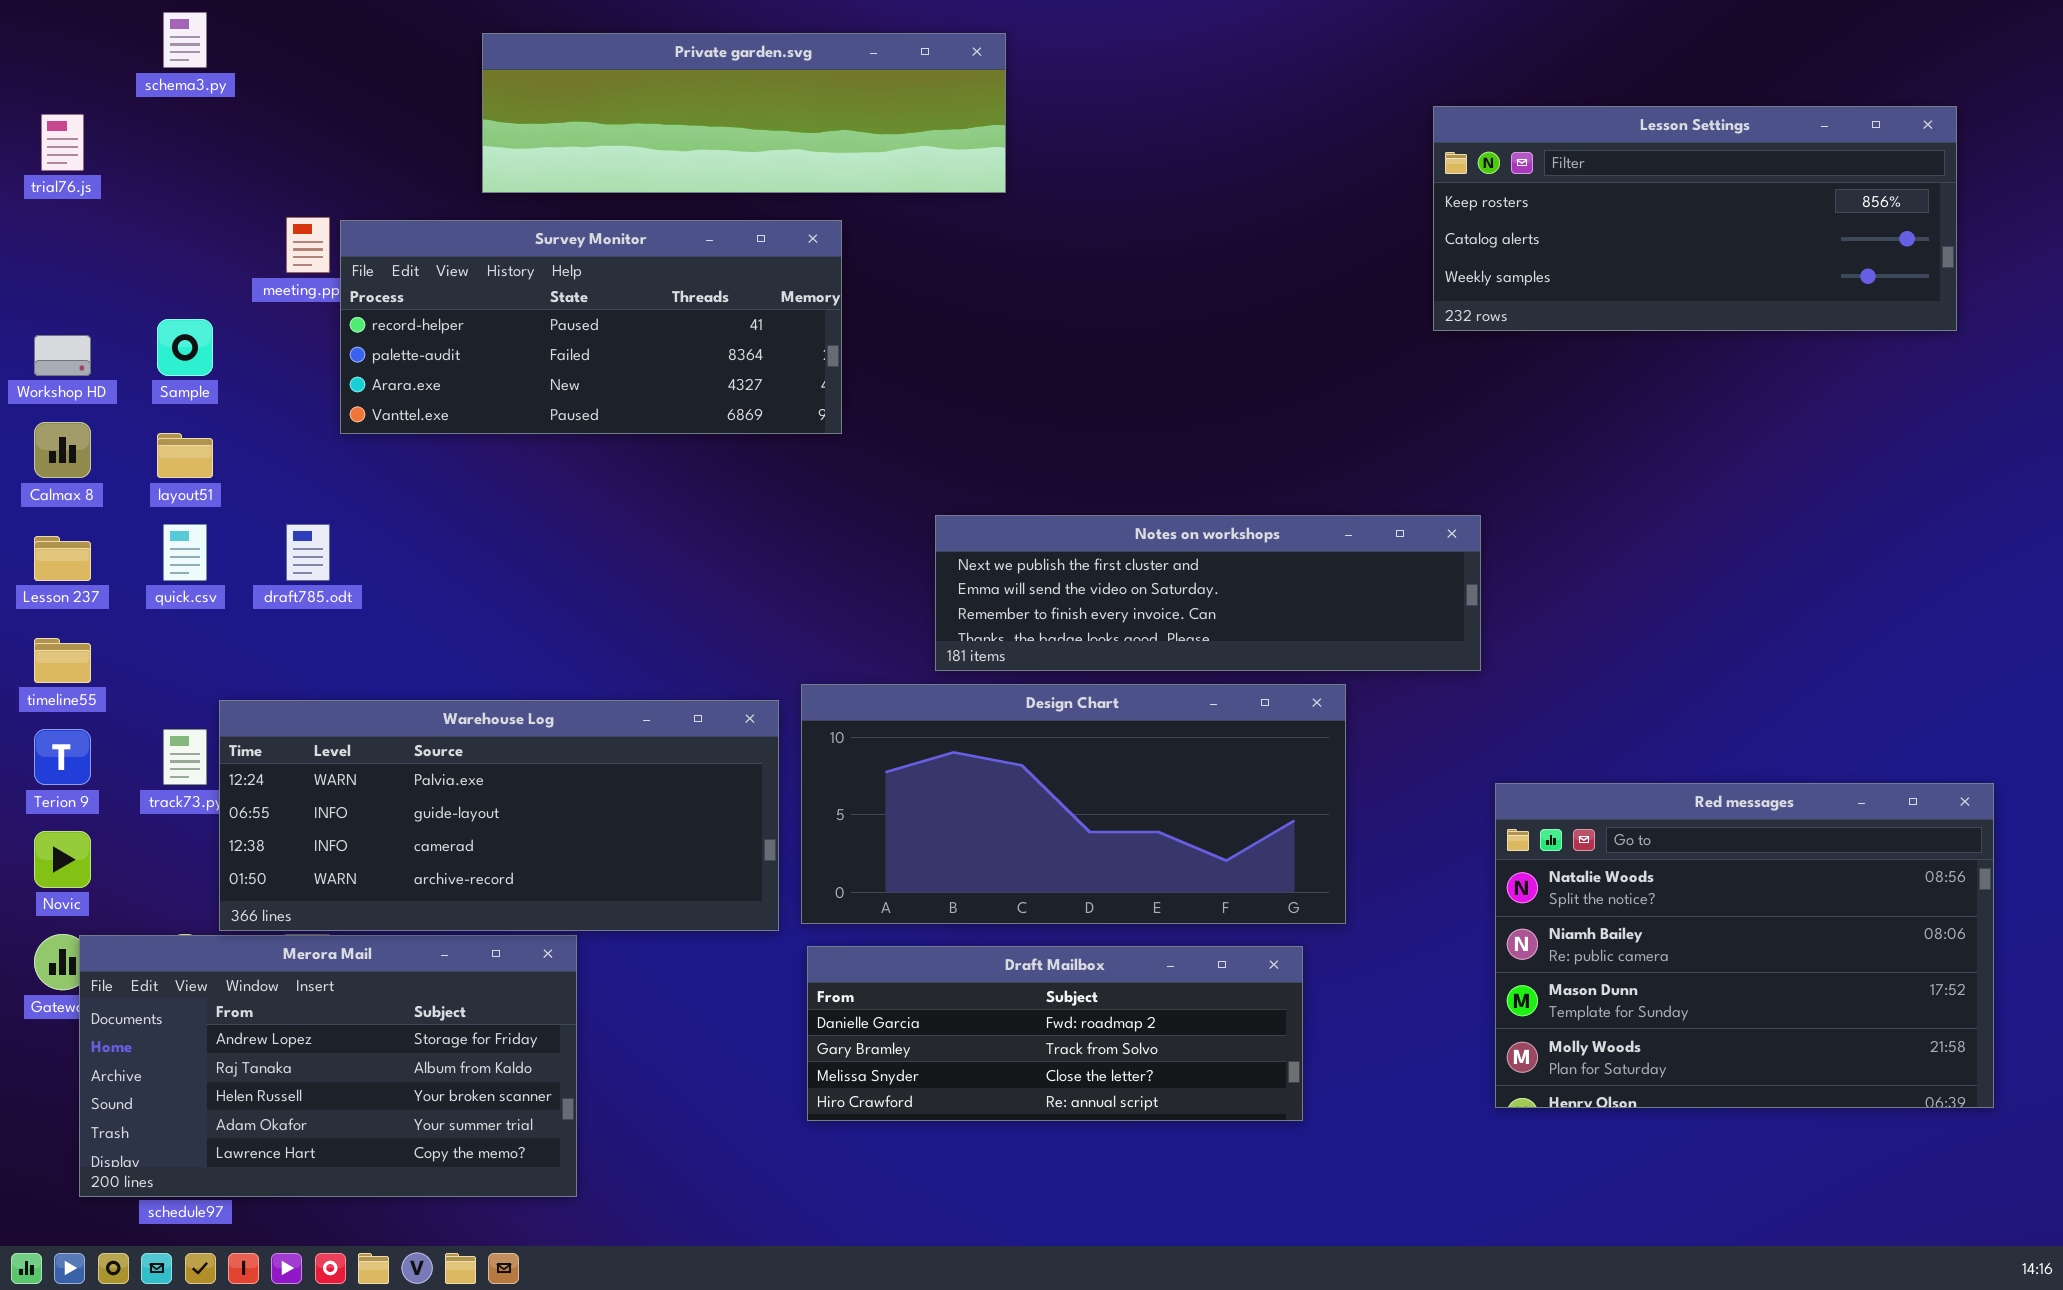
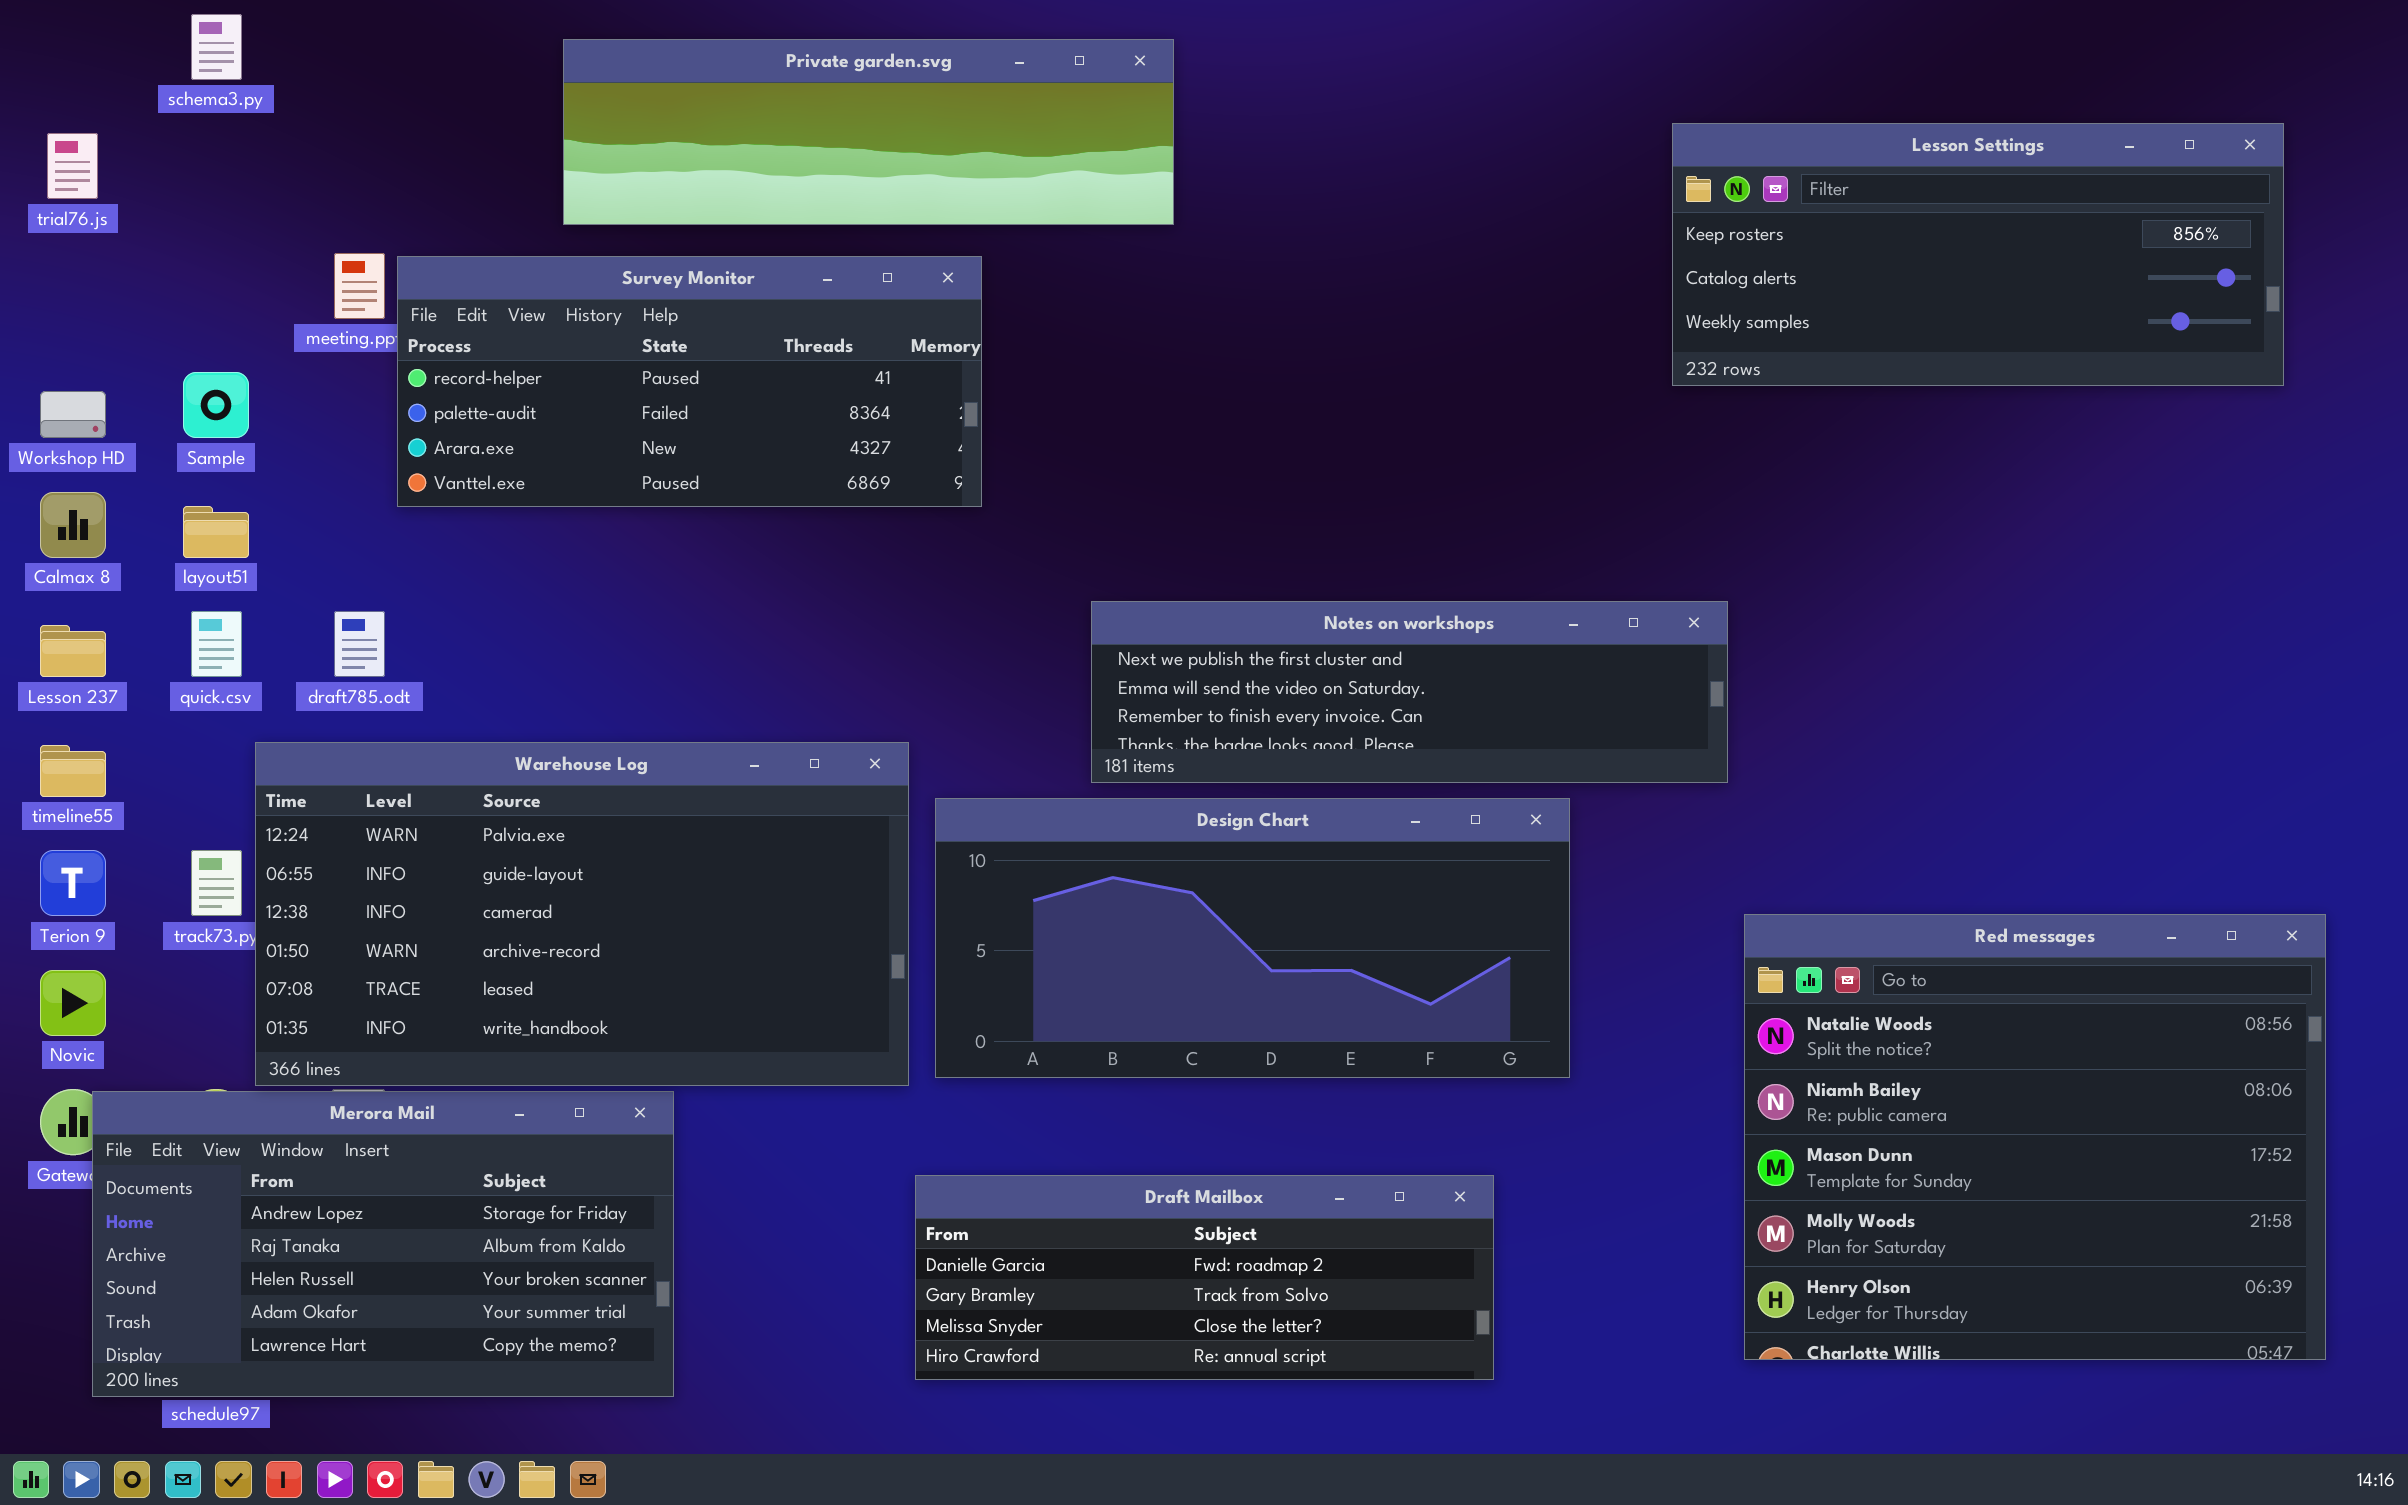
Warehouse Log: [219,700,779,931] -> [255,742,909,1086], resized
Red messages: [1495,783,1994,1108] -> [1744,914,2326,1360], resized
Draft Mailbox: [807,946,1303,1121] -> [915,1175,1494,1380], moved

